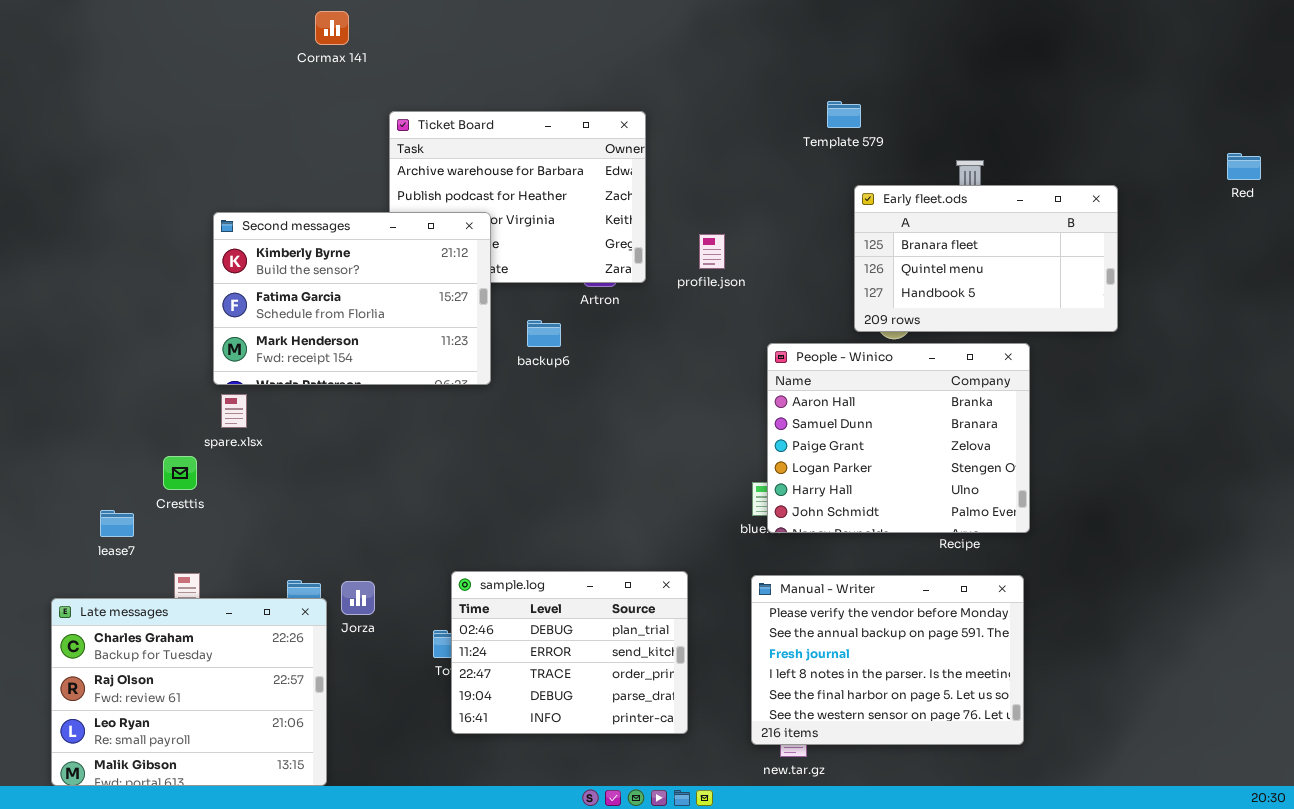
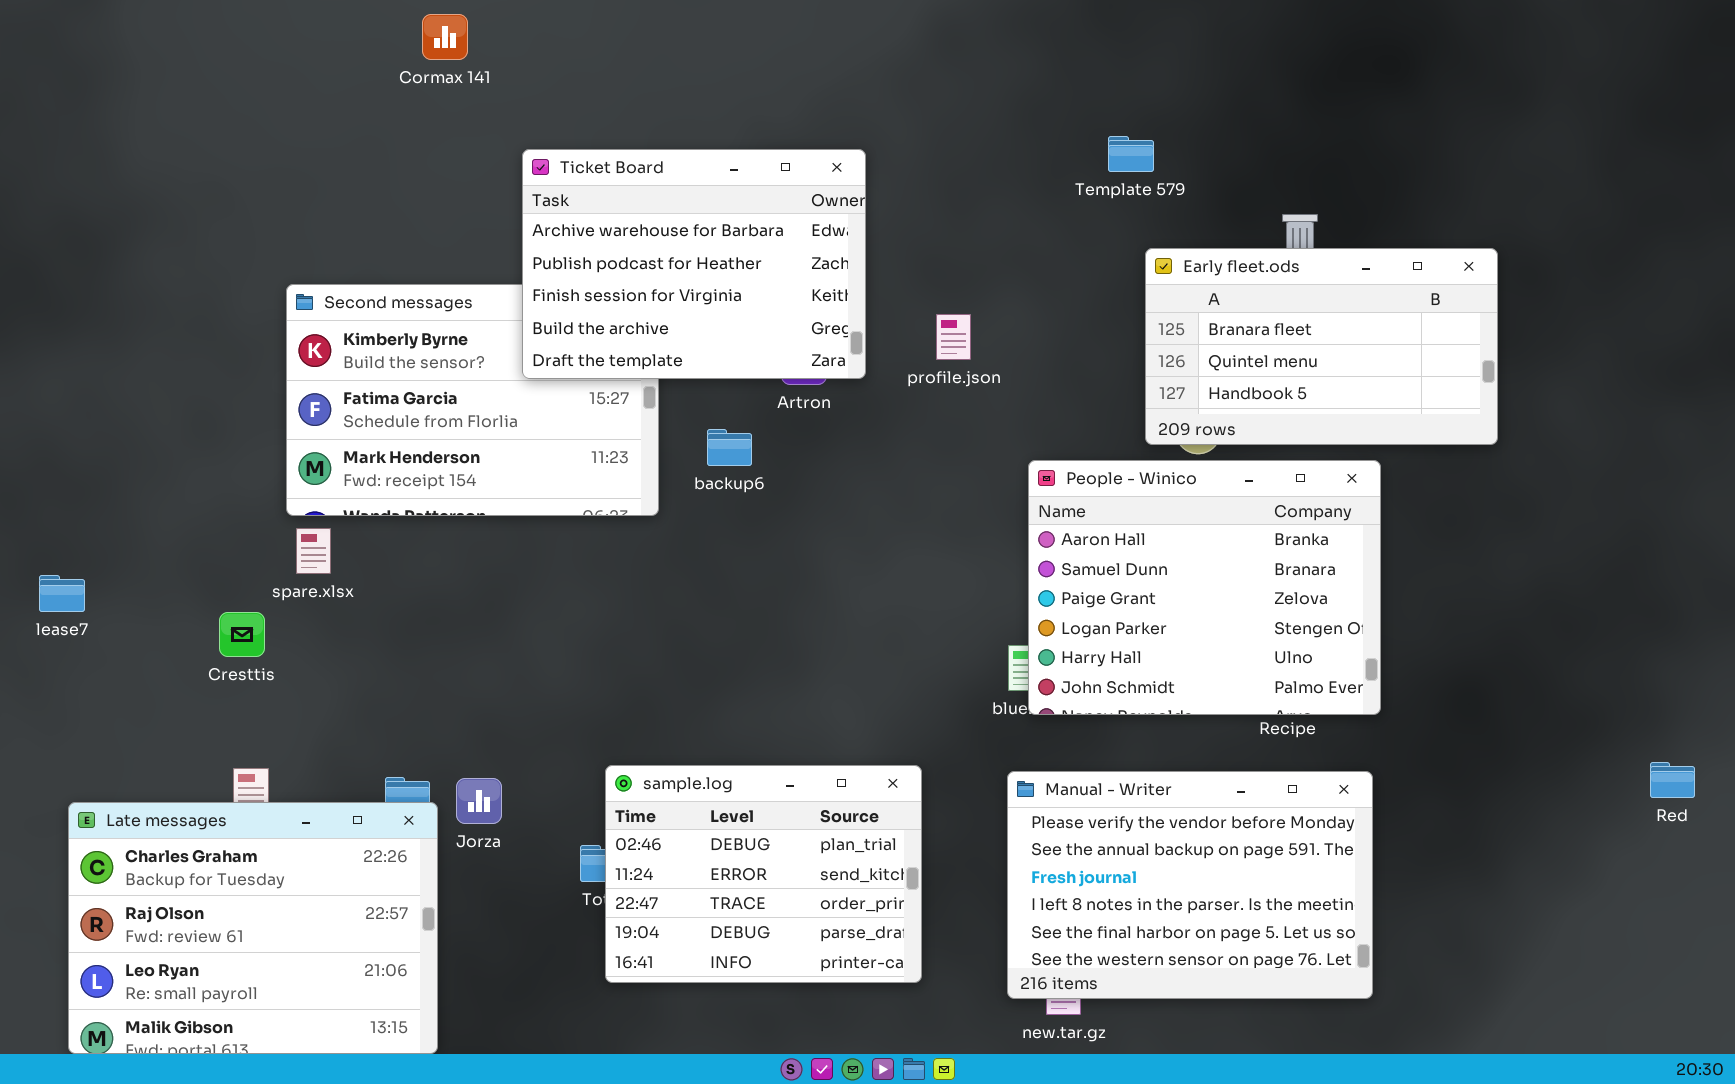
Ticket Board: [389,111,646,283] -> [522,149,866,379], raised
Red: [1227,153,1261,180] -> [1650,762,1695,798], moved
lease7: [100,510,134,537] -> [39,575,85,612], moved

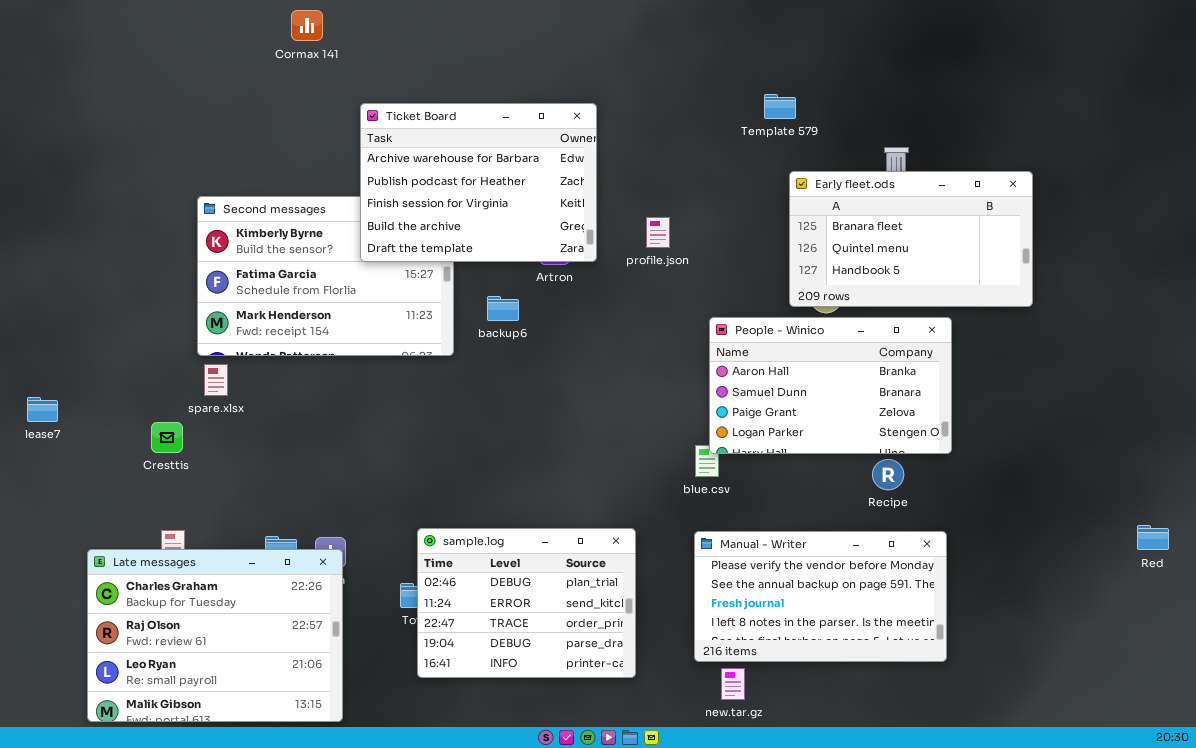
People - Winico: [1028,460,1381,715] -> [709,317,952,454], resized
Manual - Writer: [1007,771,1373,999] -> [694,531,947,662], resized
Late messages: [68,802,438,1054] -> [87,549,343,722], moved

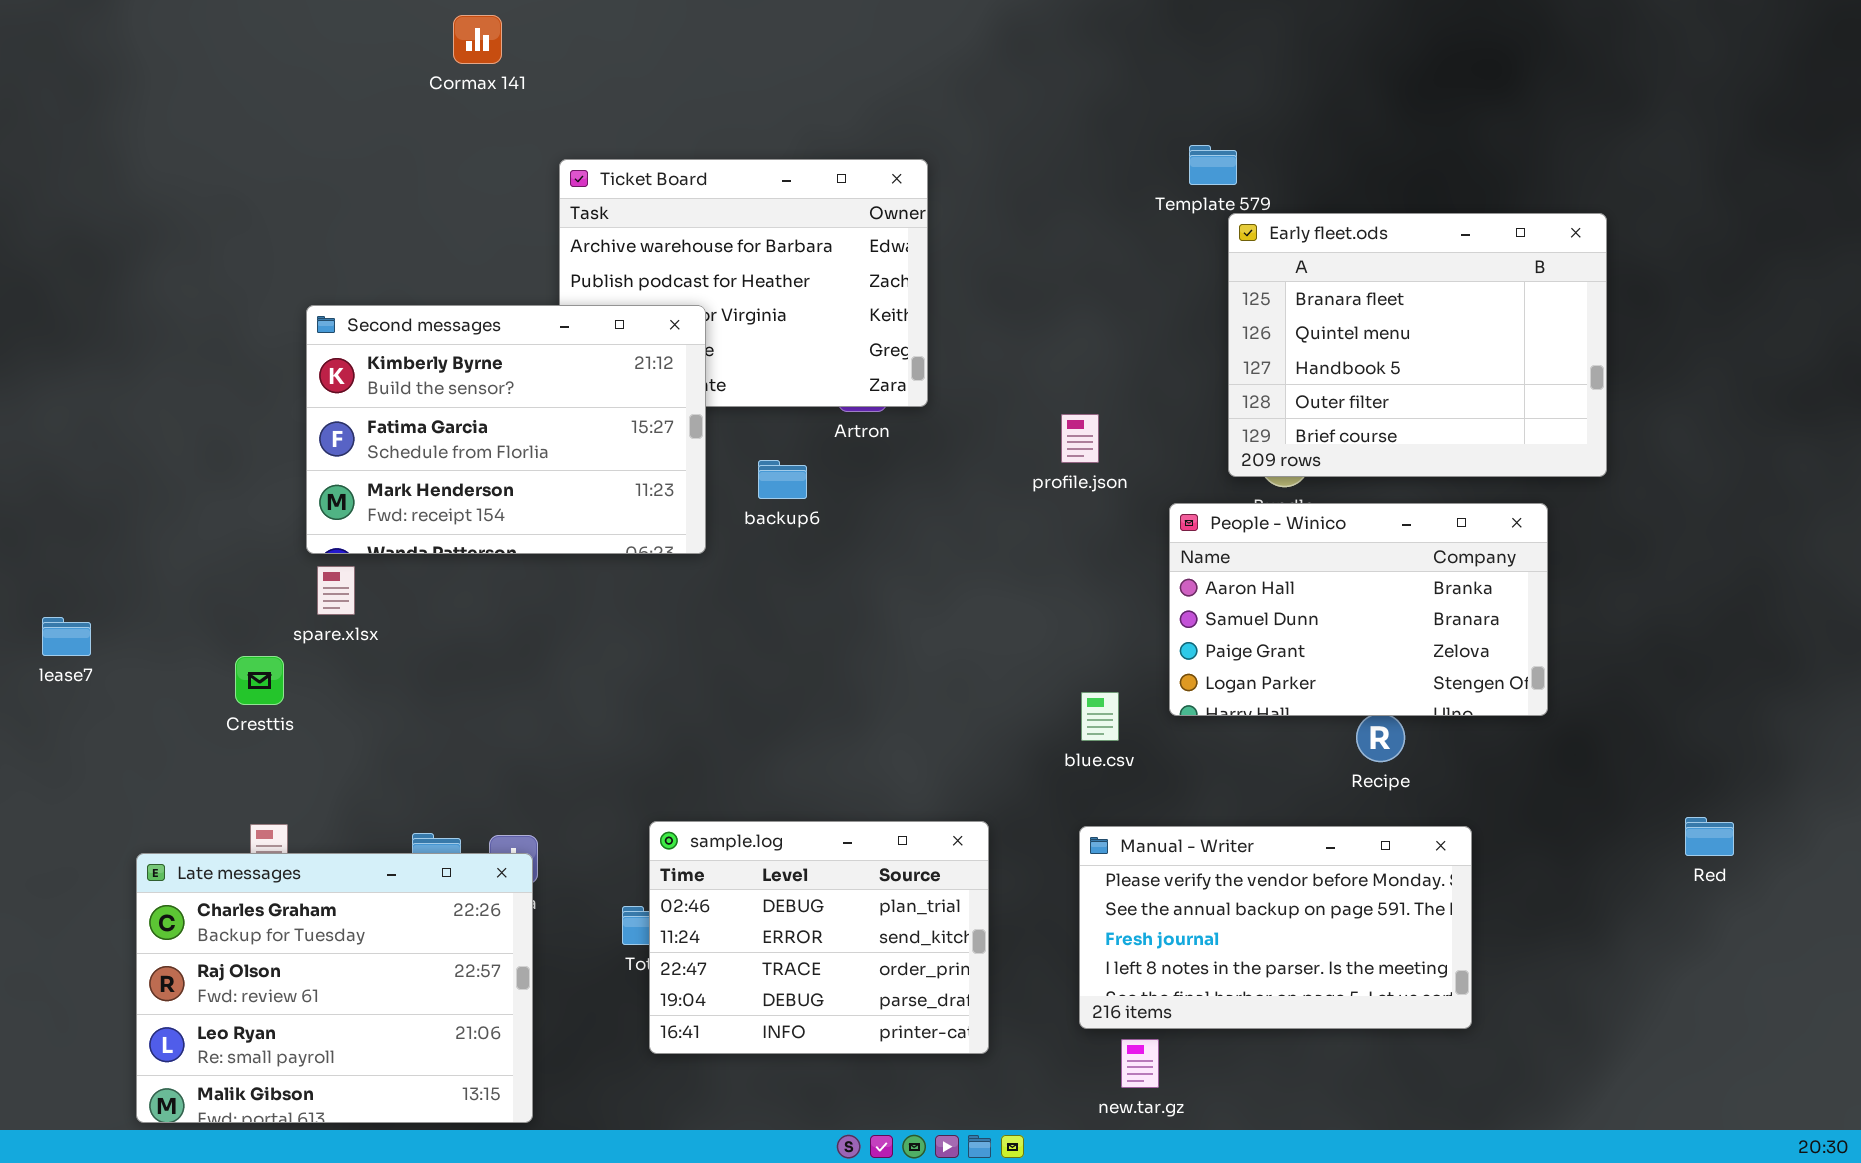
Early fleet.ods: [789,171,1033,307] -> [1228,213,1607,477], resized
Second messages: [197,196,454,356] -> [306,305,706,554], raised
profile.json: [646,217,670,248] -> [1061,414,1099,463], moved
People - Winico: [709,317,952,454] -> [1169,503,1548,716], moved
Red: [1137,525,1169,550] -> [1685,817,1734,856], moved

